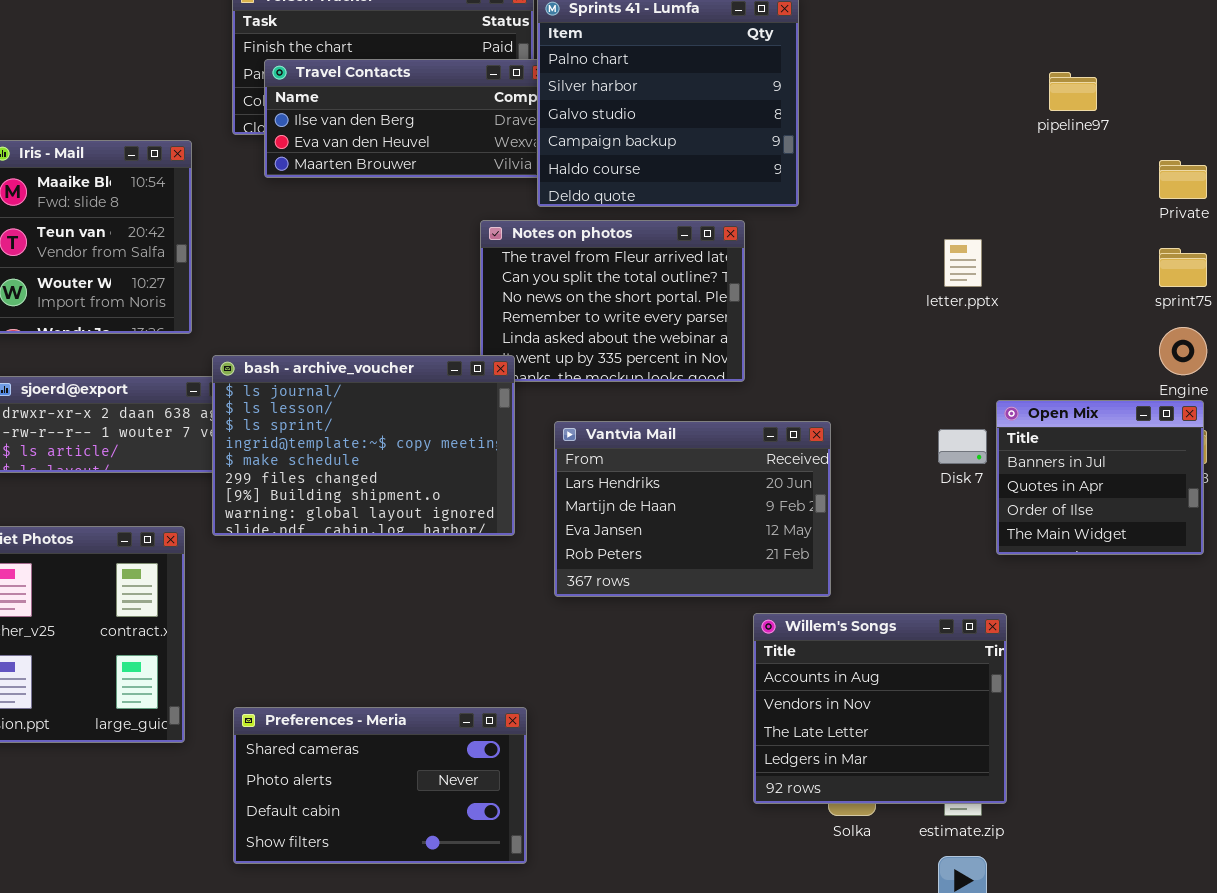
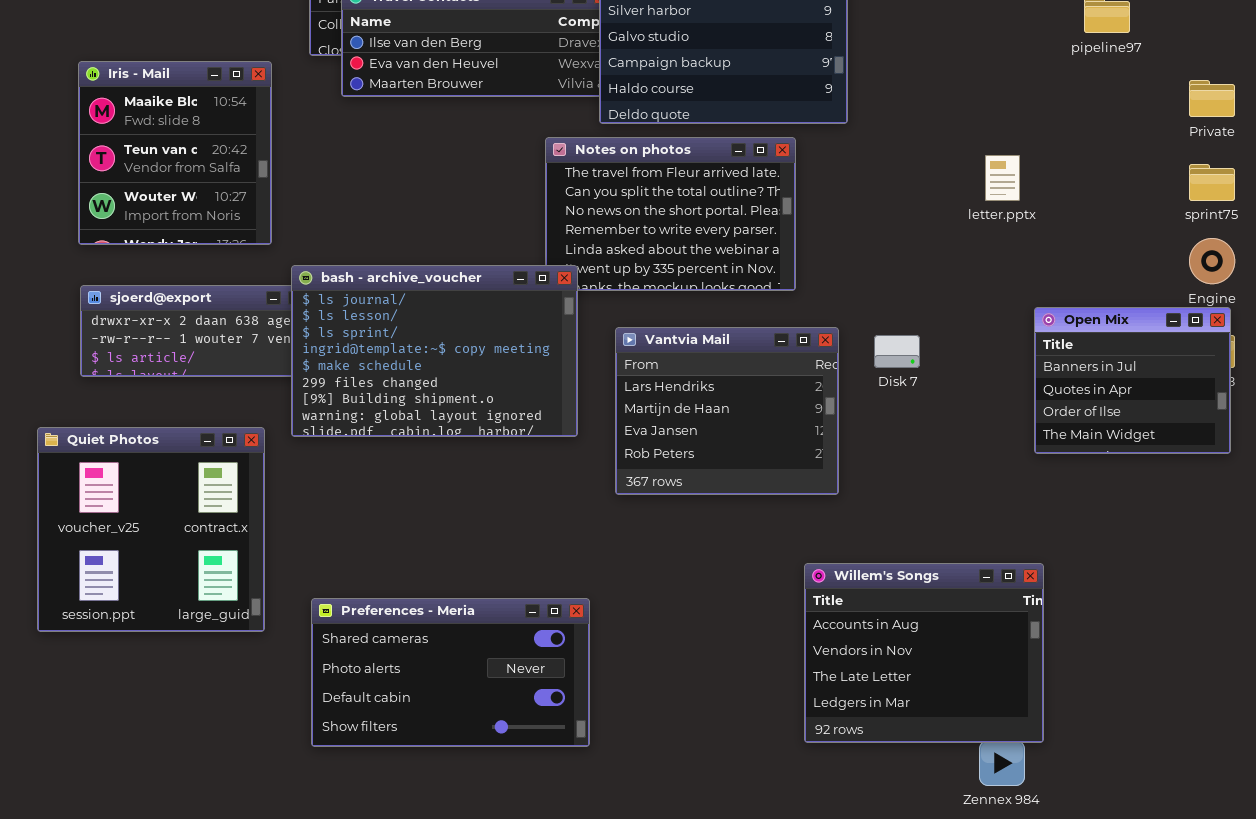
Vantvia Mail: [554,421,831,597] -> [615,327,839,495], resized
Disk 7: [938,429,987,464] -> [874,335,920,368], moved
Willem's Songs: [753,613,1007,804] -> [804,563,1044,743], moved

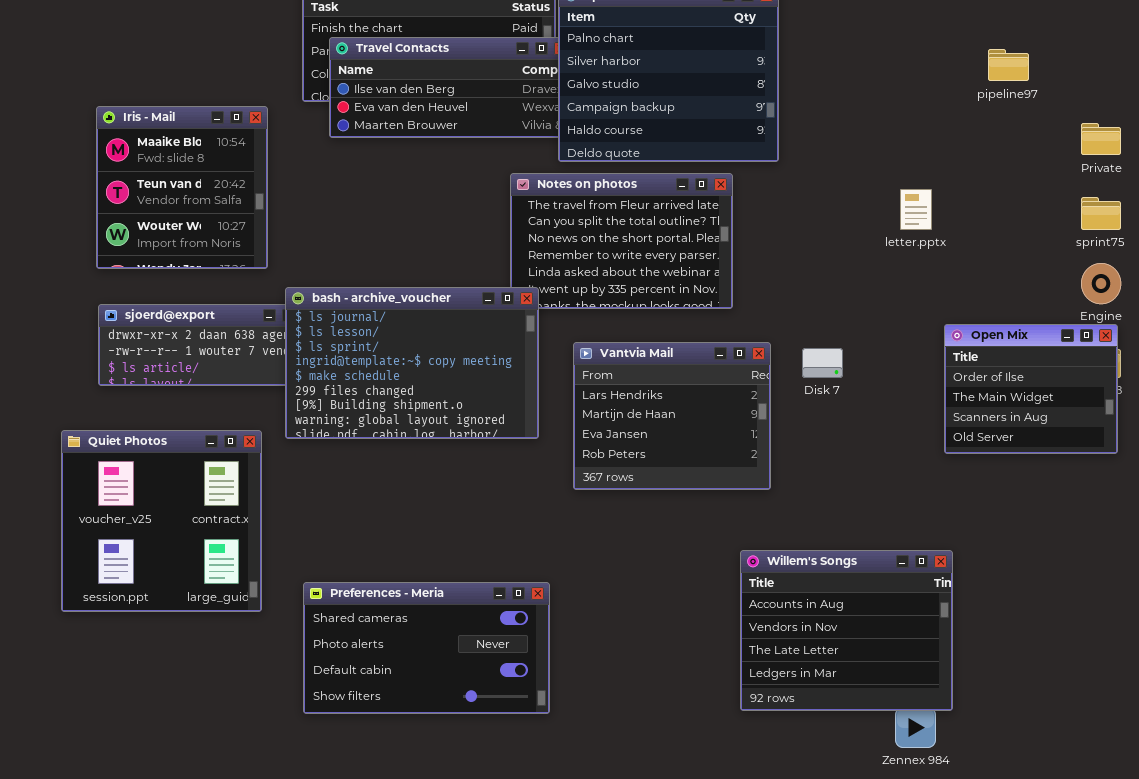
Open Mix: [1034,307,1231,454] -> [944,324,1118,454], scrolled down 2 rows

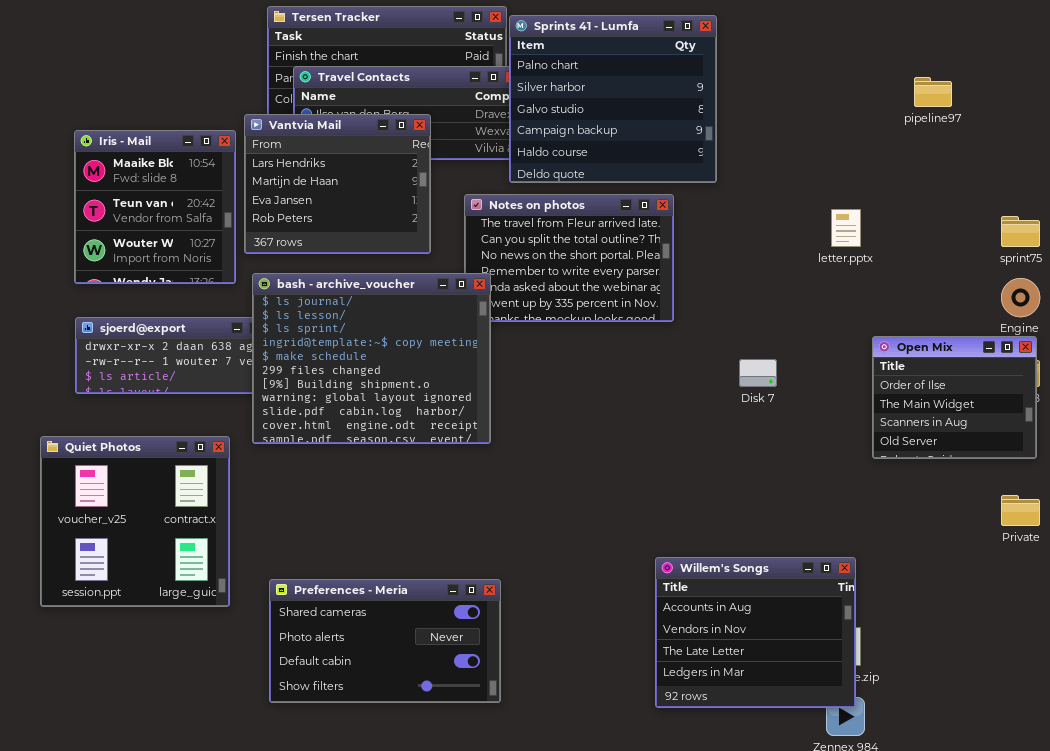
Private: [1081,123,1121,155] -> [1001,495,1040,526], moved
bash - archive_voucher: [285,287,539,439] -> [252,273,491,444], resized
Vantvia Mail: [573,342,771,490] -> [244,114,431,254], moved
Willem's Songs: [740,550,953,711] -> [655,557,856,708], moved

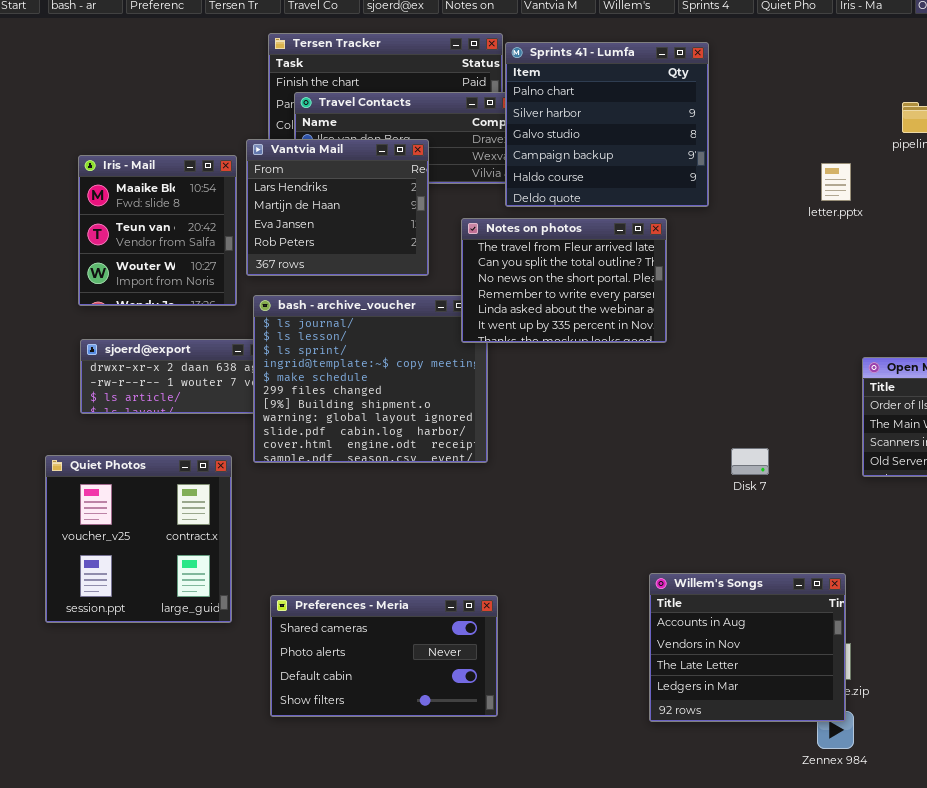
Notes on photos: [464,194,674,322] -> [461,218,667,343], raised
letter.pptx: [831,209,861,247] -> [821,163,851,201], moved
Disk 7: [739,359,777,387] -> [731,448,769,475], moved

